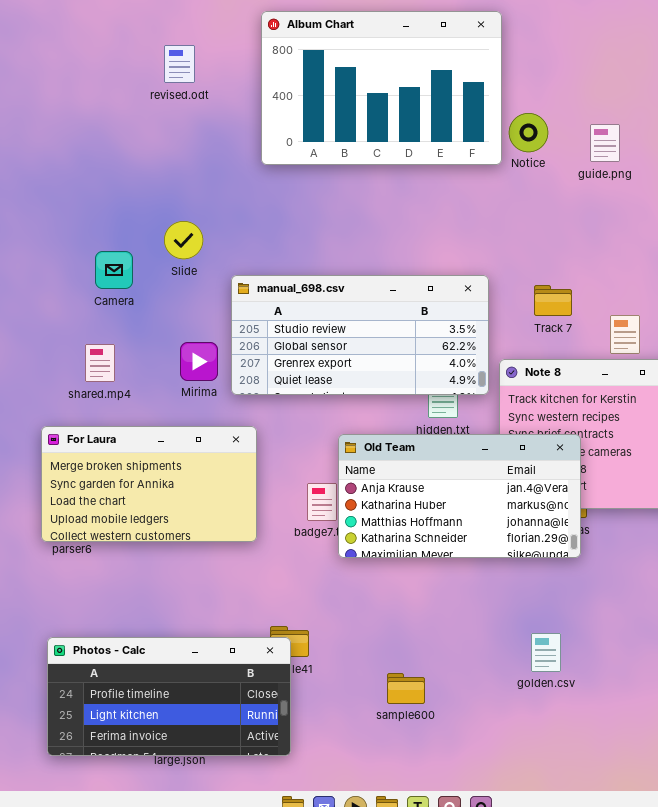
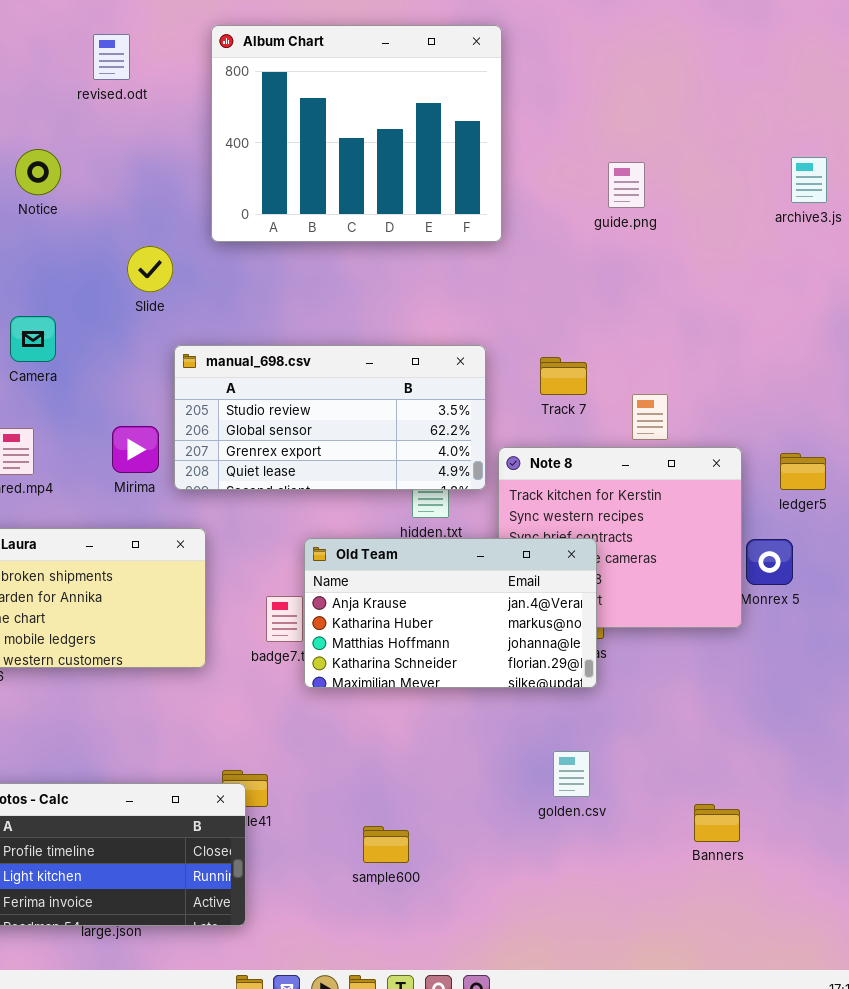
Album Chart: [261,11,502,165] -> [211,25,502,242], resized
revised.odt: [164,45,195,83] -> [93,34,130,80], moved
Notice: [509,113,548,152] -> [15,149,61,195], moved
Slide: [164,221,203,259] -> [127,246,173,292], moved
golden.csv: [531,633,561,672] -> [553,751,590,797], moved

